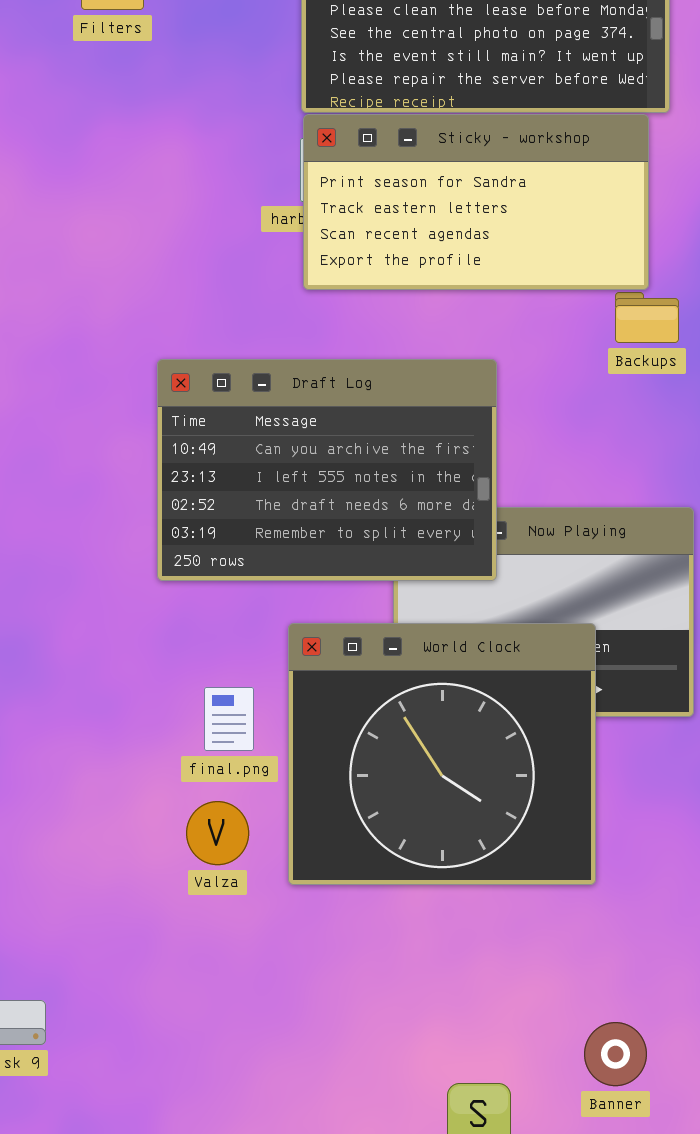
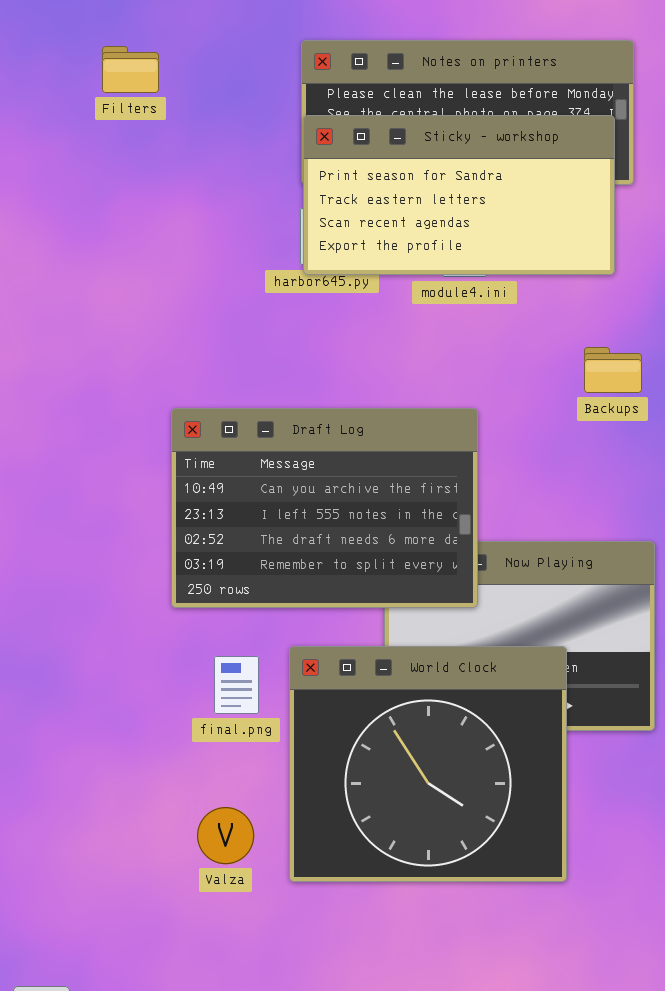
Sticky - workshop: [303,114,649,290] -> [303,115,615,275], moved
final.png: [204,687,254,751] -> [214,656,259,714], moved

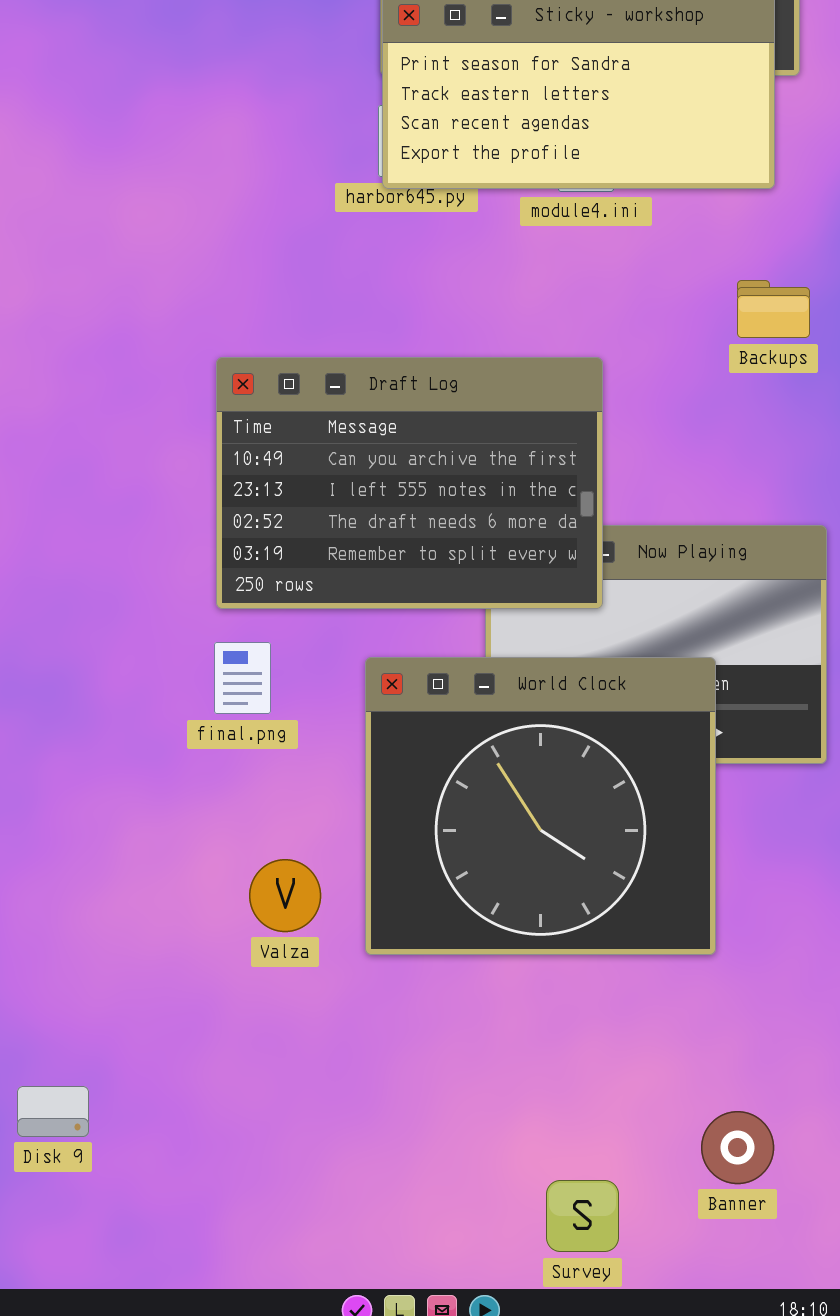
final.png: [214,656,259,714] -> [214,642,271,714], moved

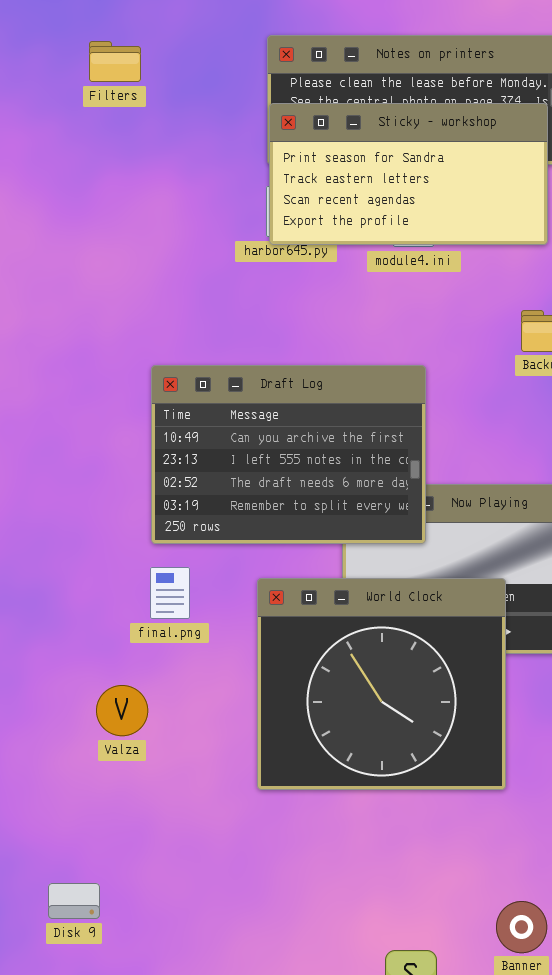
Valza: [249,859,321,932] -> [96,685,148,736], moved
Disk 9: [17,1086,89,1137] -> [48,883,100,919], moved

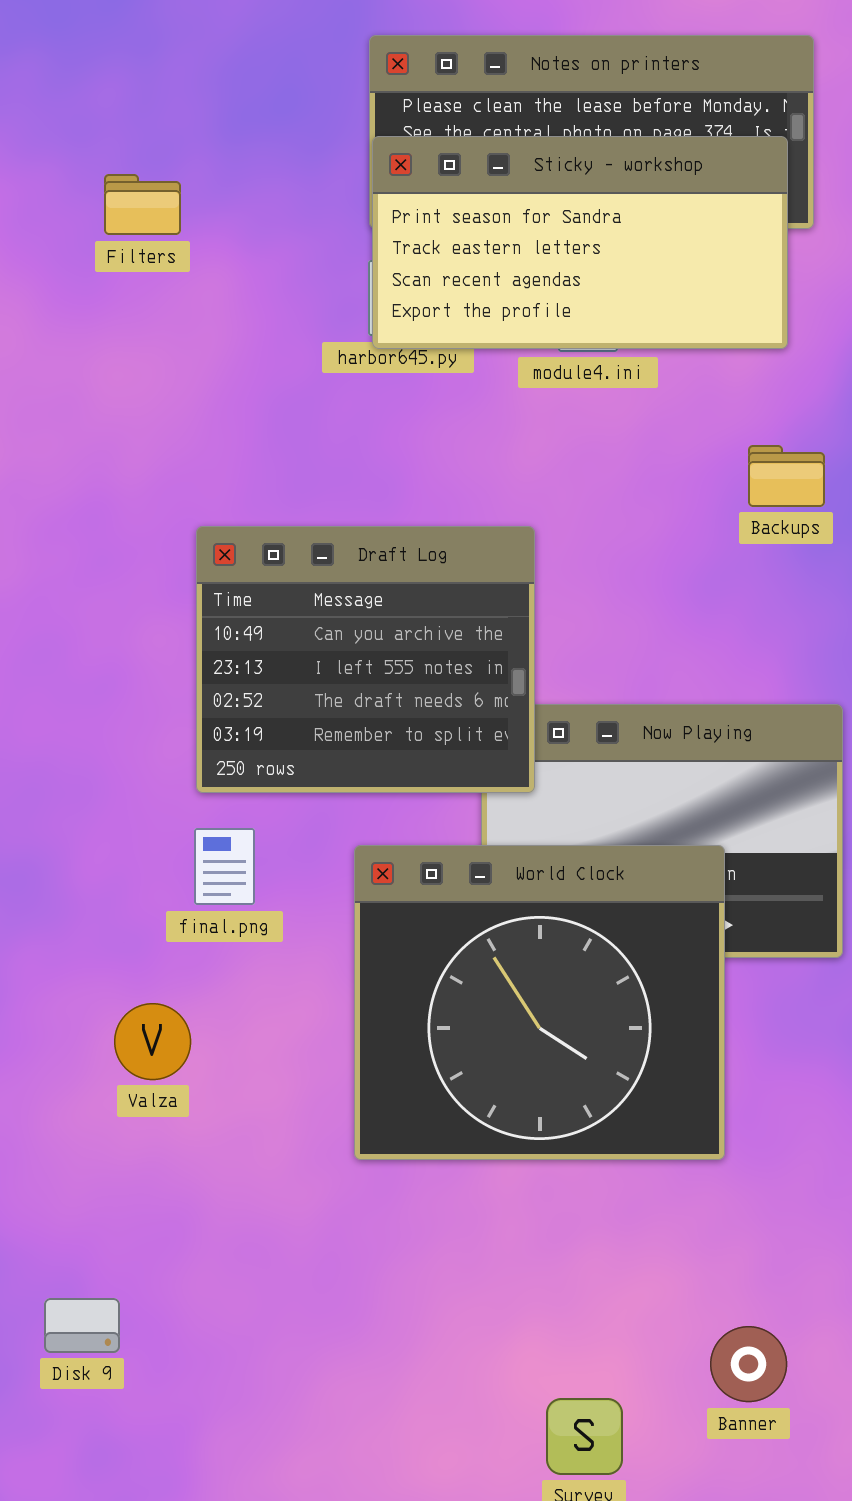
Filters: [89,41,141,82] -> [104,174,181,235], moved
Draft Log: [151,365,426,544] -> [196,526,535,793], resized

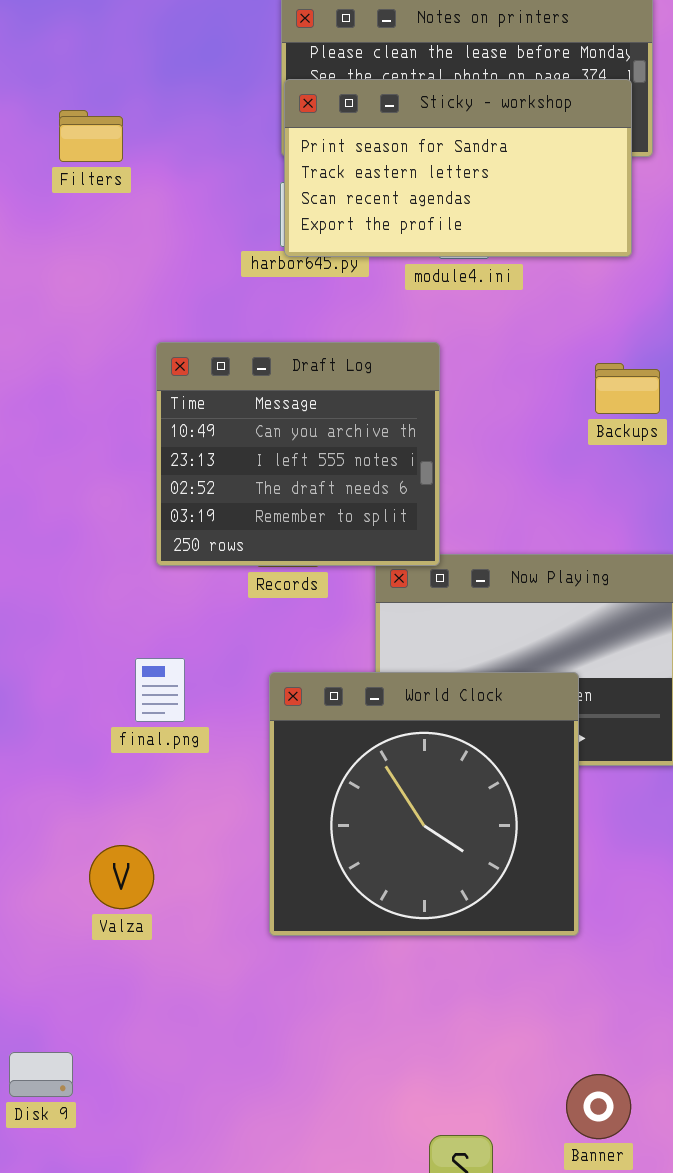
Backups: [748,445,825,507] -> [595,363,660,414], moved
Draft Log: [196,526,535,793] -> [156,342,440,566], moved
Valza: [114,1003,191,1080] -> [89,845,154,909], moved

